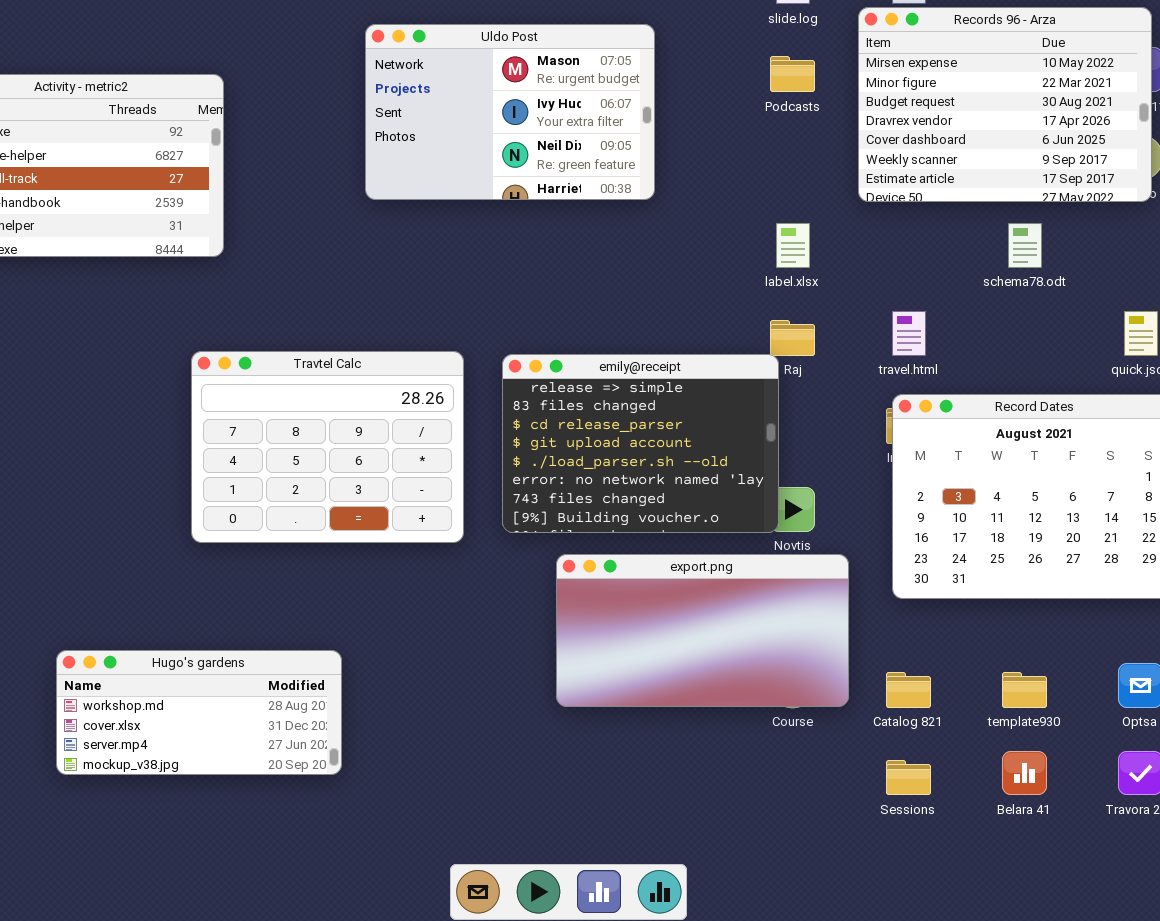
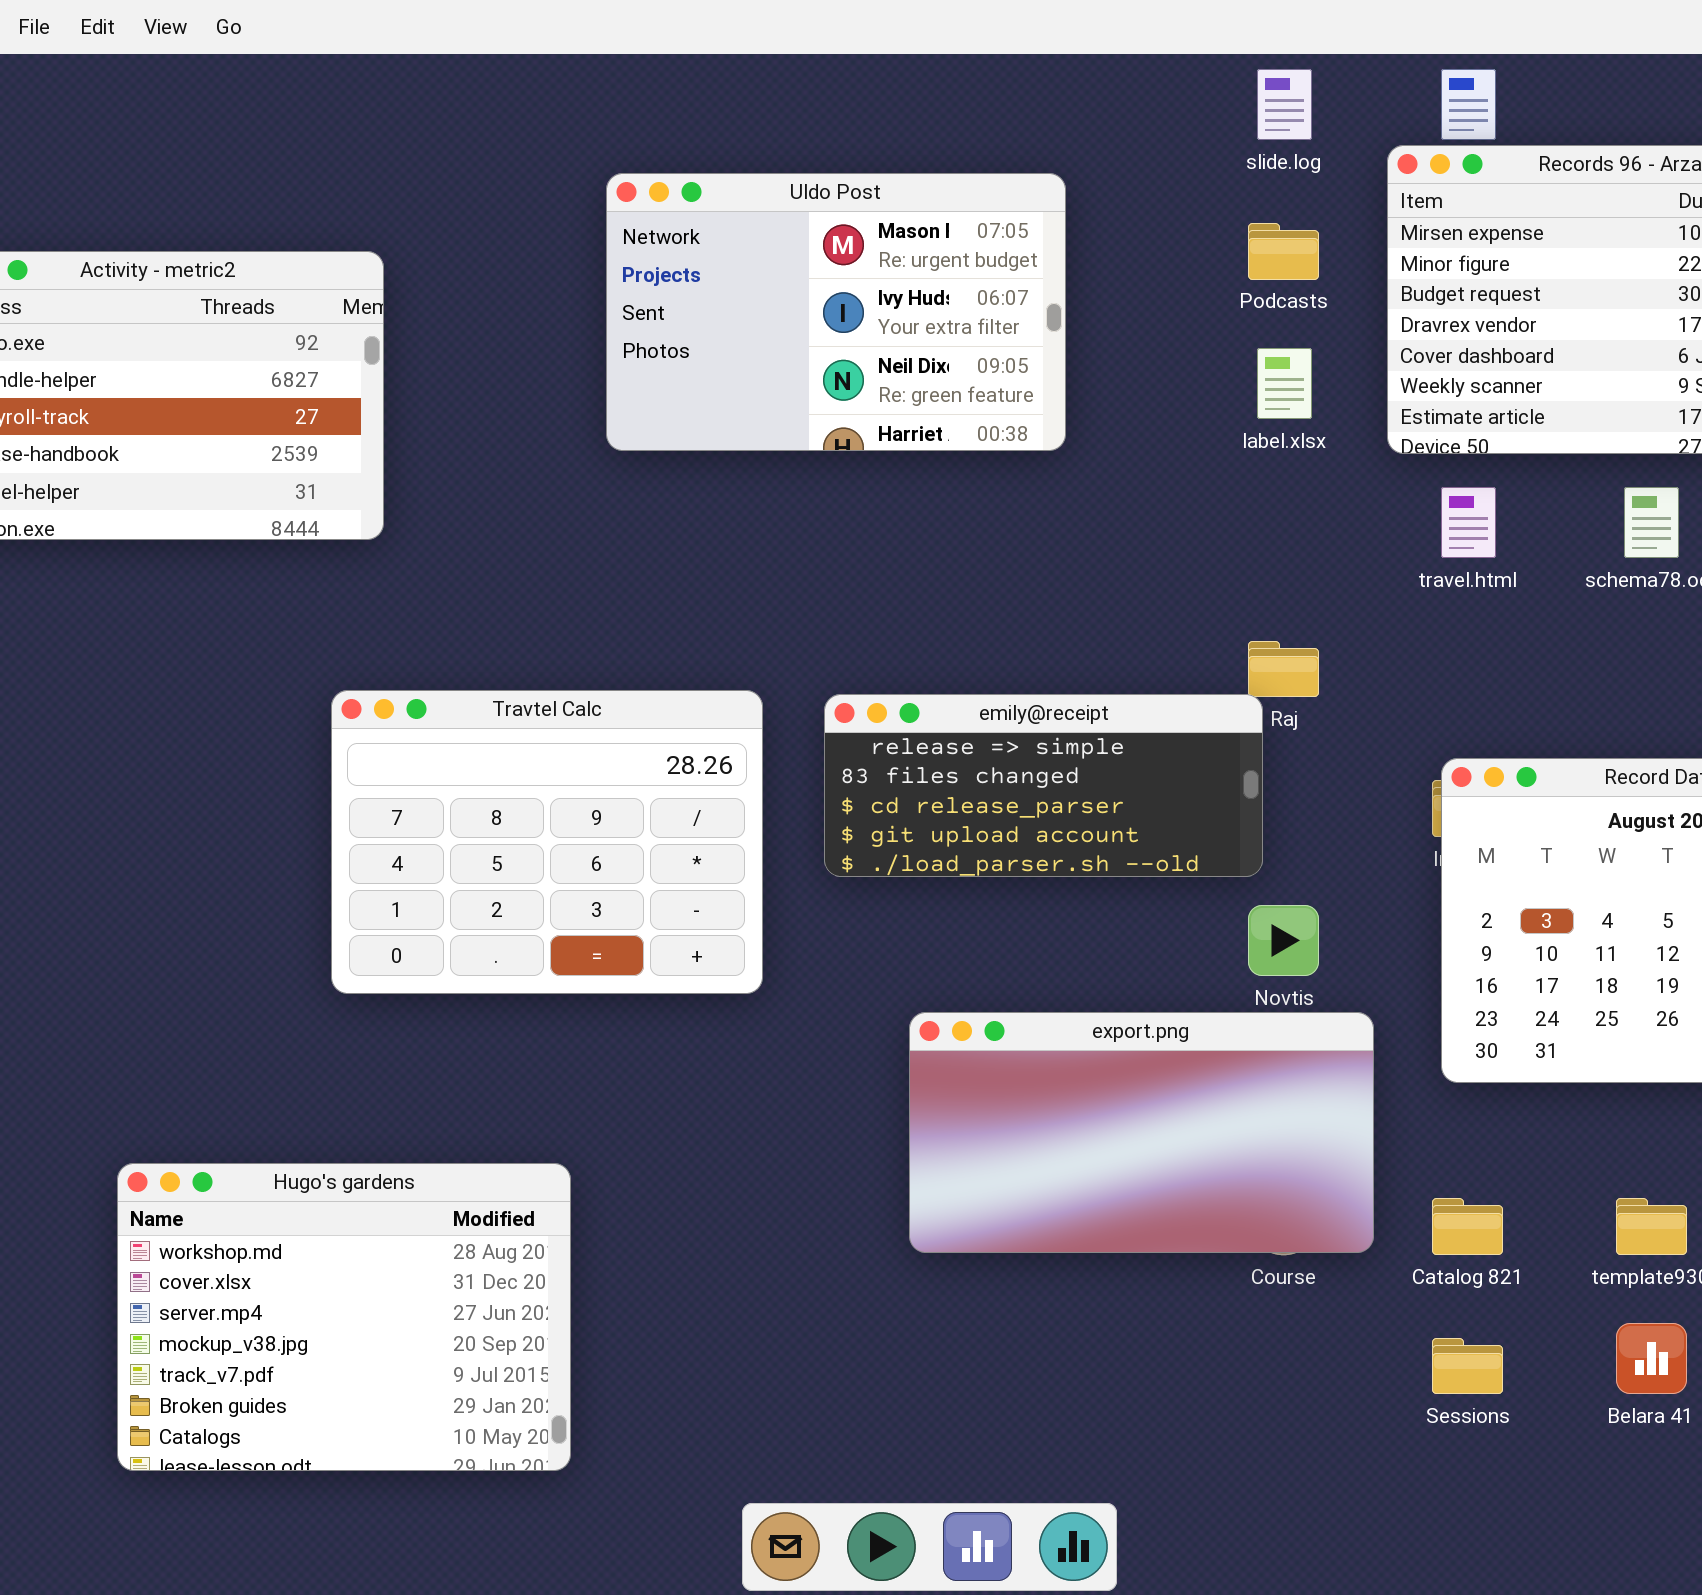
label.xlsx: [776,223,810,268] -> [1257,348,1312,419], moved
travel.html: [892,311,926,356] -> [1441,487,1496,558], moved
emily@receipt: [502,354,779,533] -> [824,694,1263,877], resized
Hugo's gardens: [56,650,342,775] -> [117,1163,571,1471], resized

